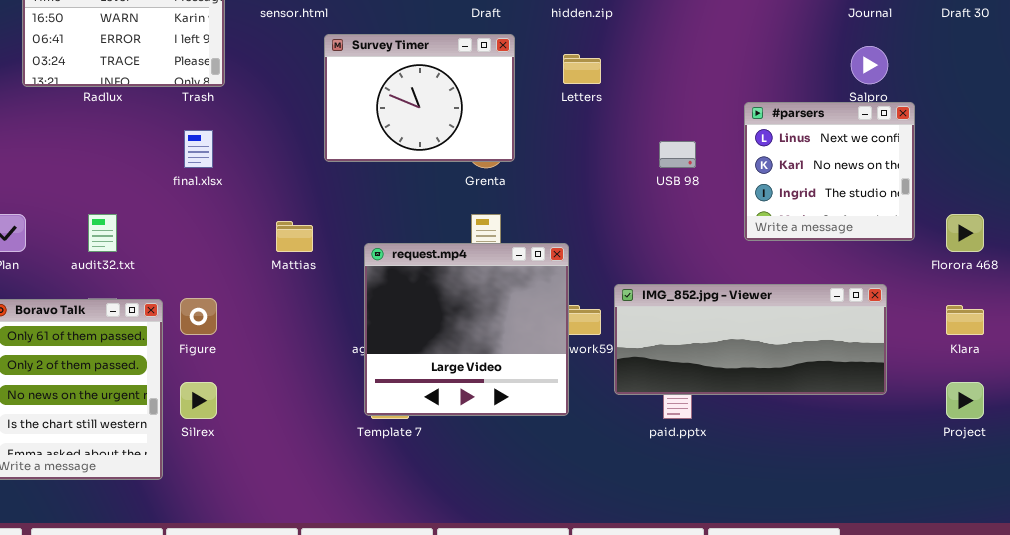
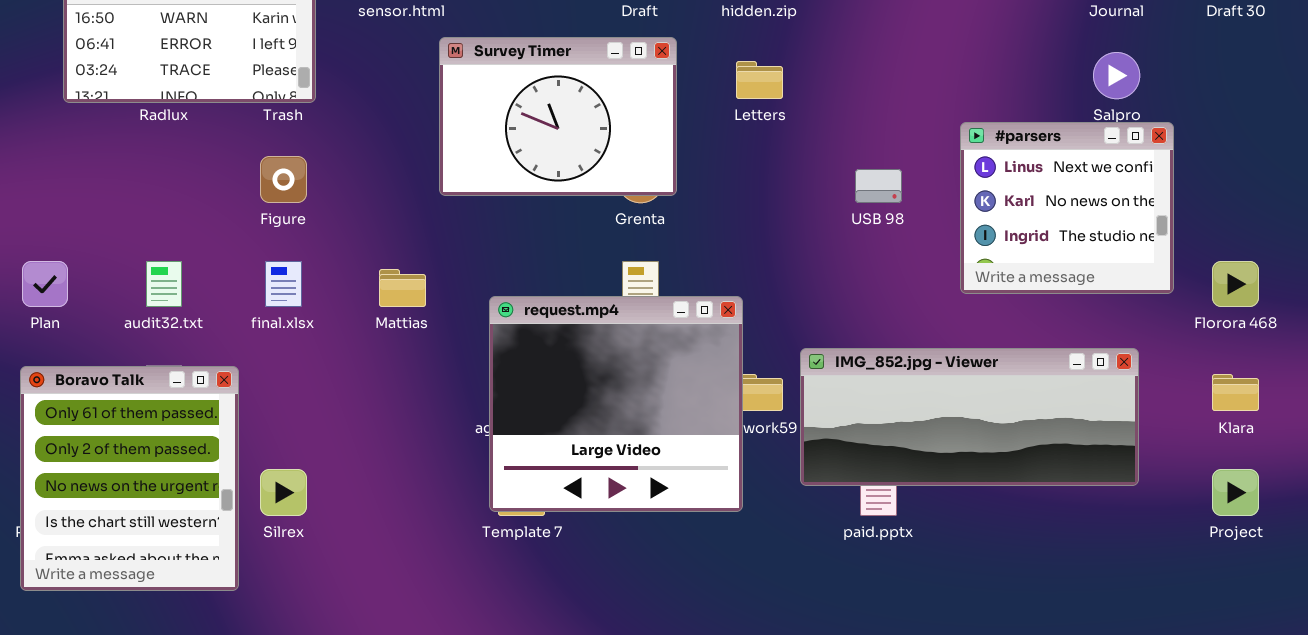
final.xlsx: [184,130,213,168] -> [265,261,302,307], moved
Figure: [180,298,217,335] -> [260,156,307,203], moved

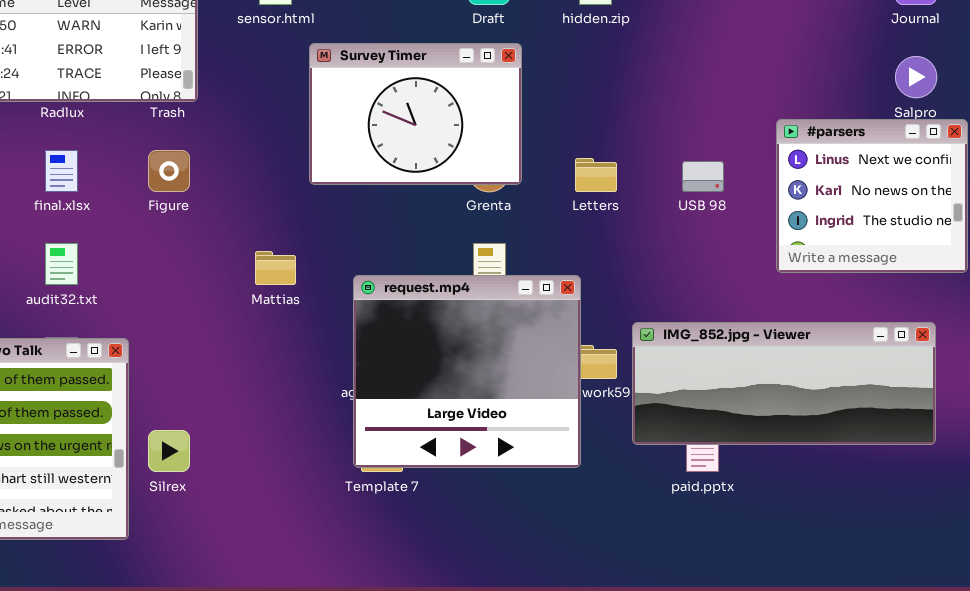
Letters: [736,61,783,99] -> [575,158,617,192], moved
final.xlsx: [265,261,302,307] -> [45,150,78,192], moved

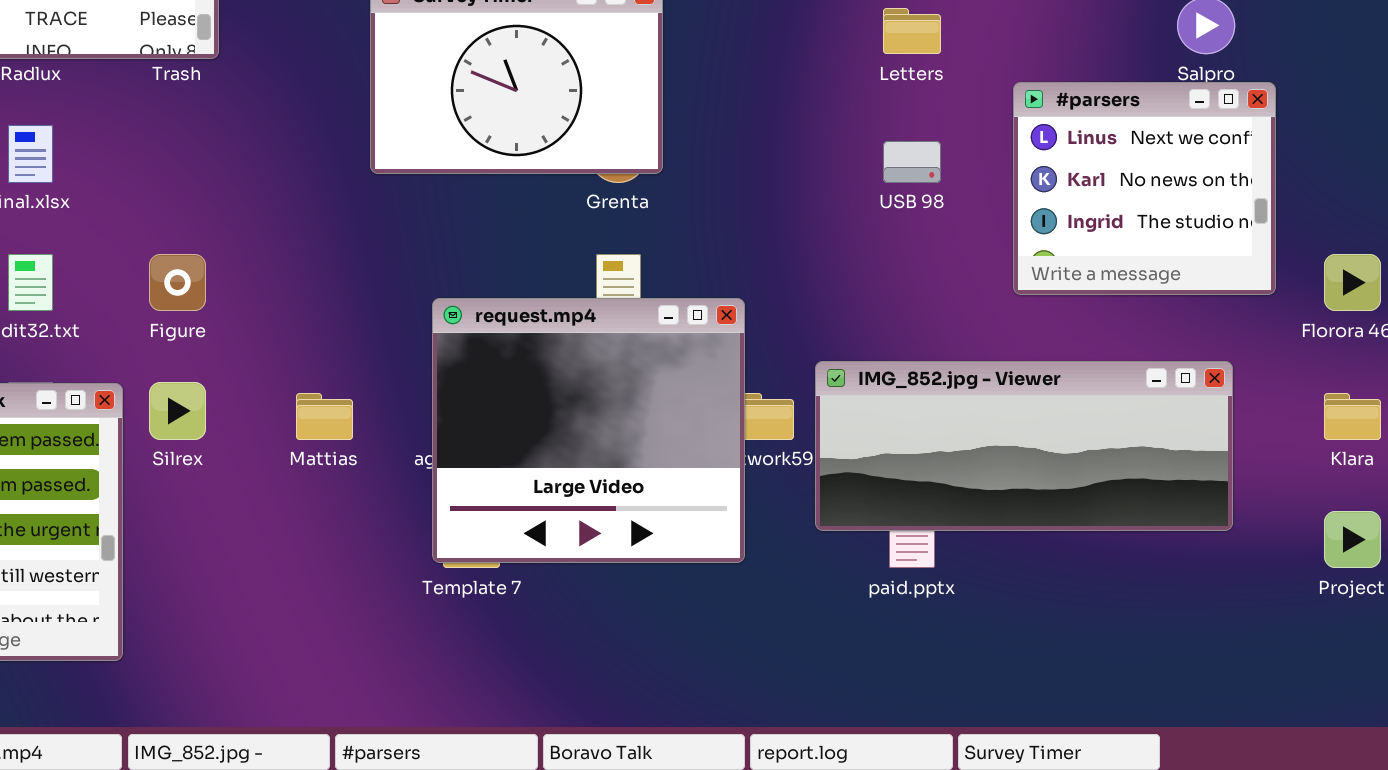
Figure: [148,150,190,192] -> [149,254,206,311], moved
Letters: [575,158,617,192] -> [883,8,941,54], moved
Mattias: [255,251,296,285] -> [296,393,353,440], moved
Silrex: [148,430,190,472] -> [149,382,206,440], moved

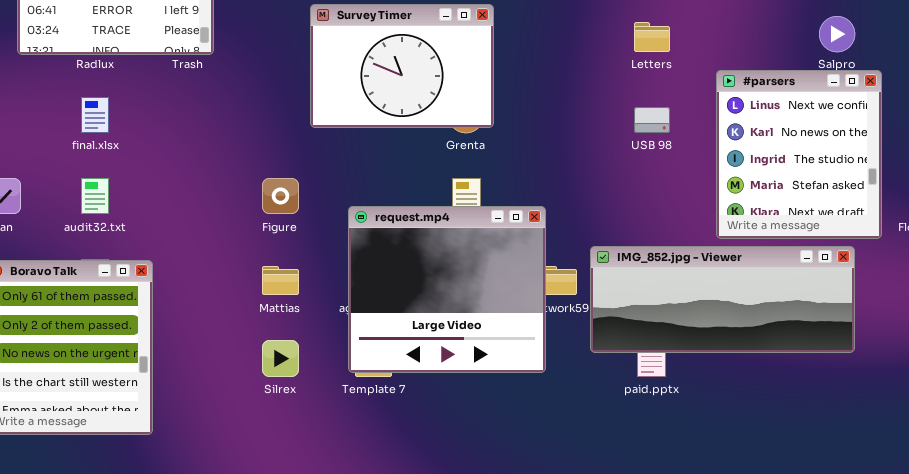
#parsers: [1013,82,1276,295] -> [716,70,882,239], resized
Figure: [149,254,206,311] -> [262,178,299,214], moved
Silrex: [149,382,206,440] -> [262,340,299,377], moved

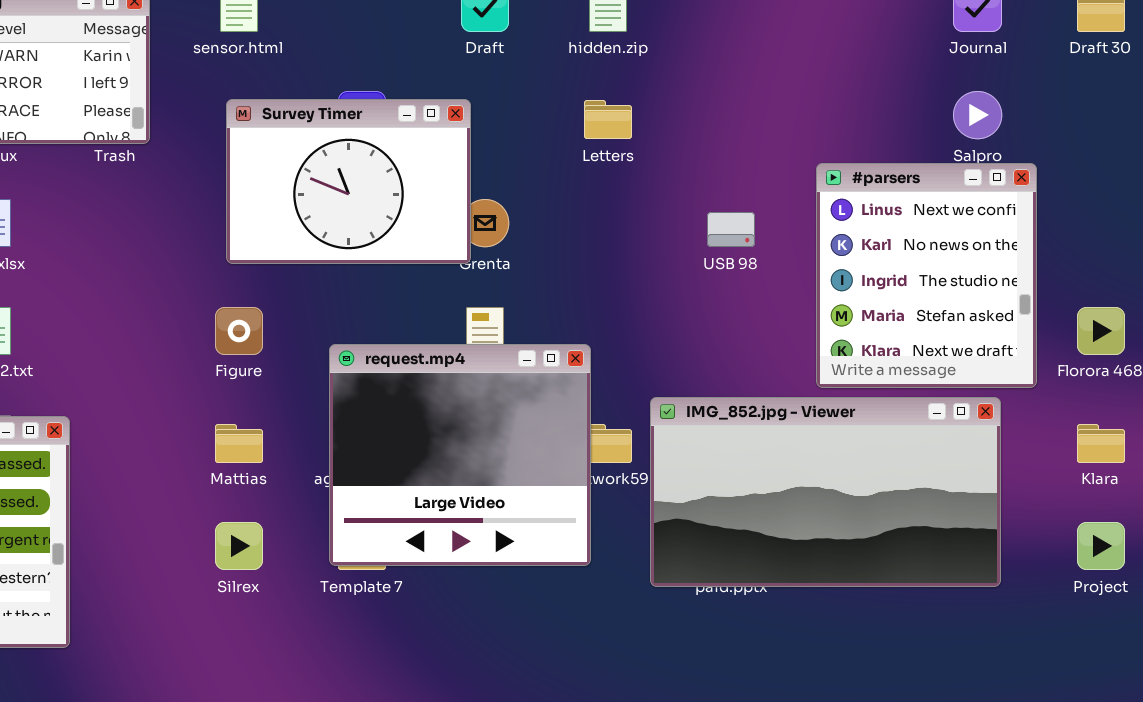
Survey Timer: [310,4,494,128] -> [226,99,471,264], moved
Letters: [634,22,670,52] -> [584,100,632,139], moved
IMG_852.jpg - Viewer: [590,246,855,353] -> [650,397,1001,587], resized

